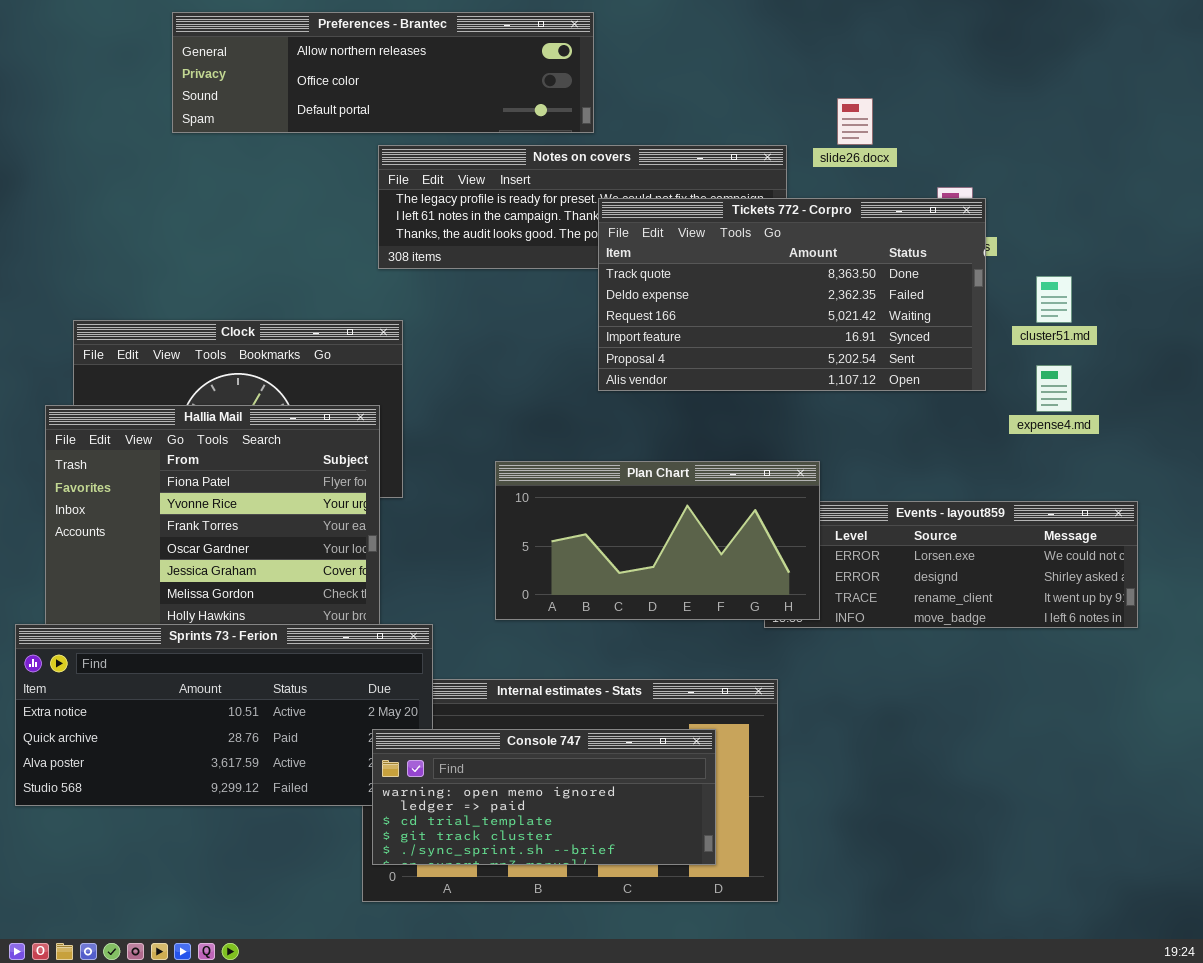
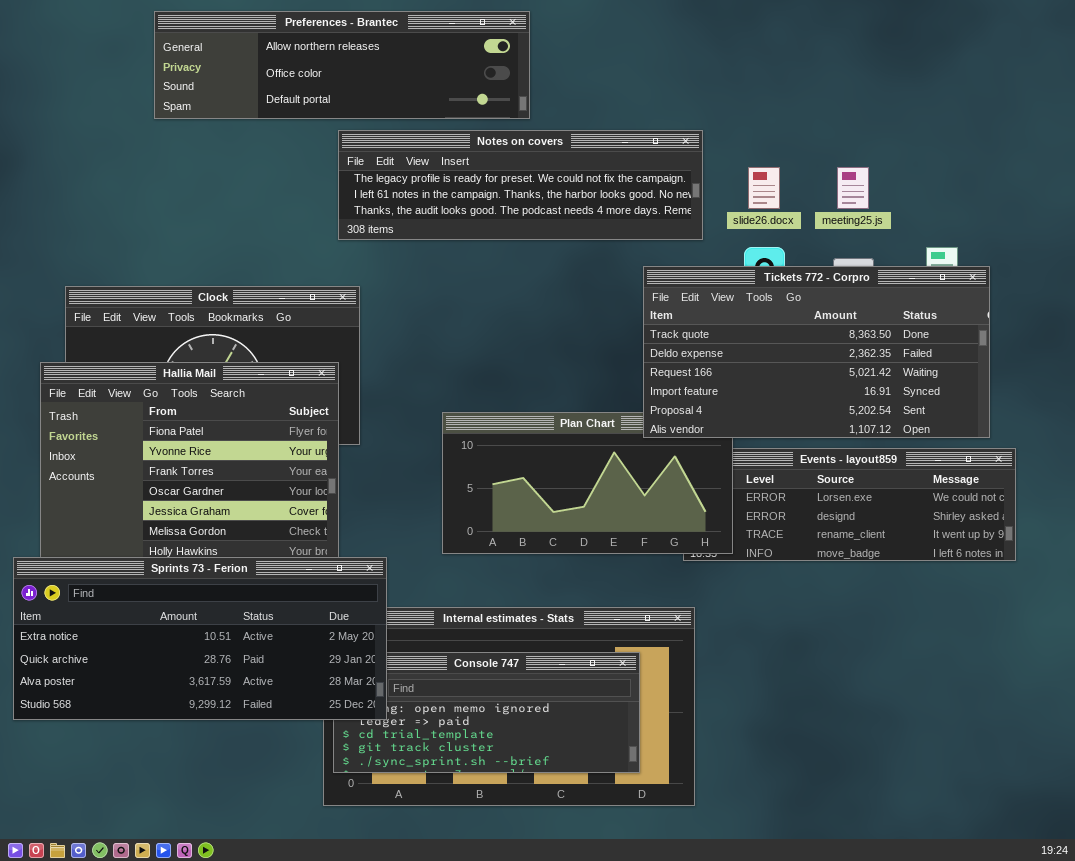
slide26.docx: [837,98,873,145] -> [748,167,780,209], moved
Tickets 772 - Corpro: [598,198,986,391] -> [643,266,990,438], moved
Sprints 73 - Ferion: [15,624,433,806] -> [13,557,387,720], raised

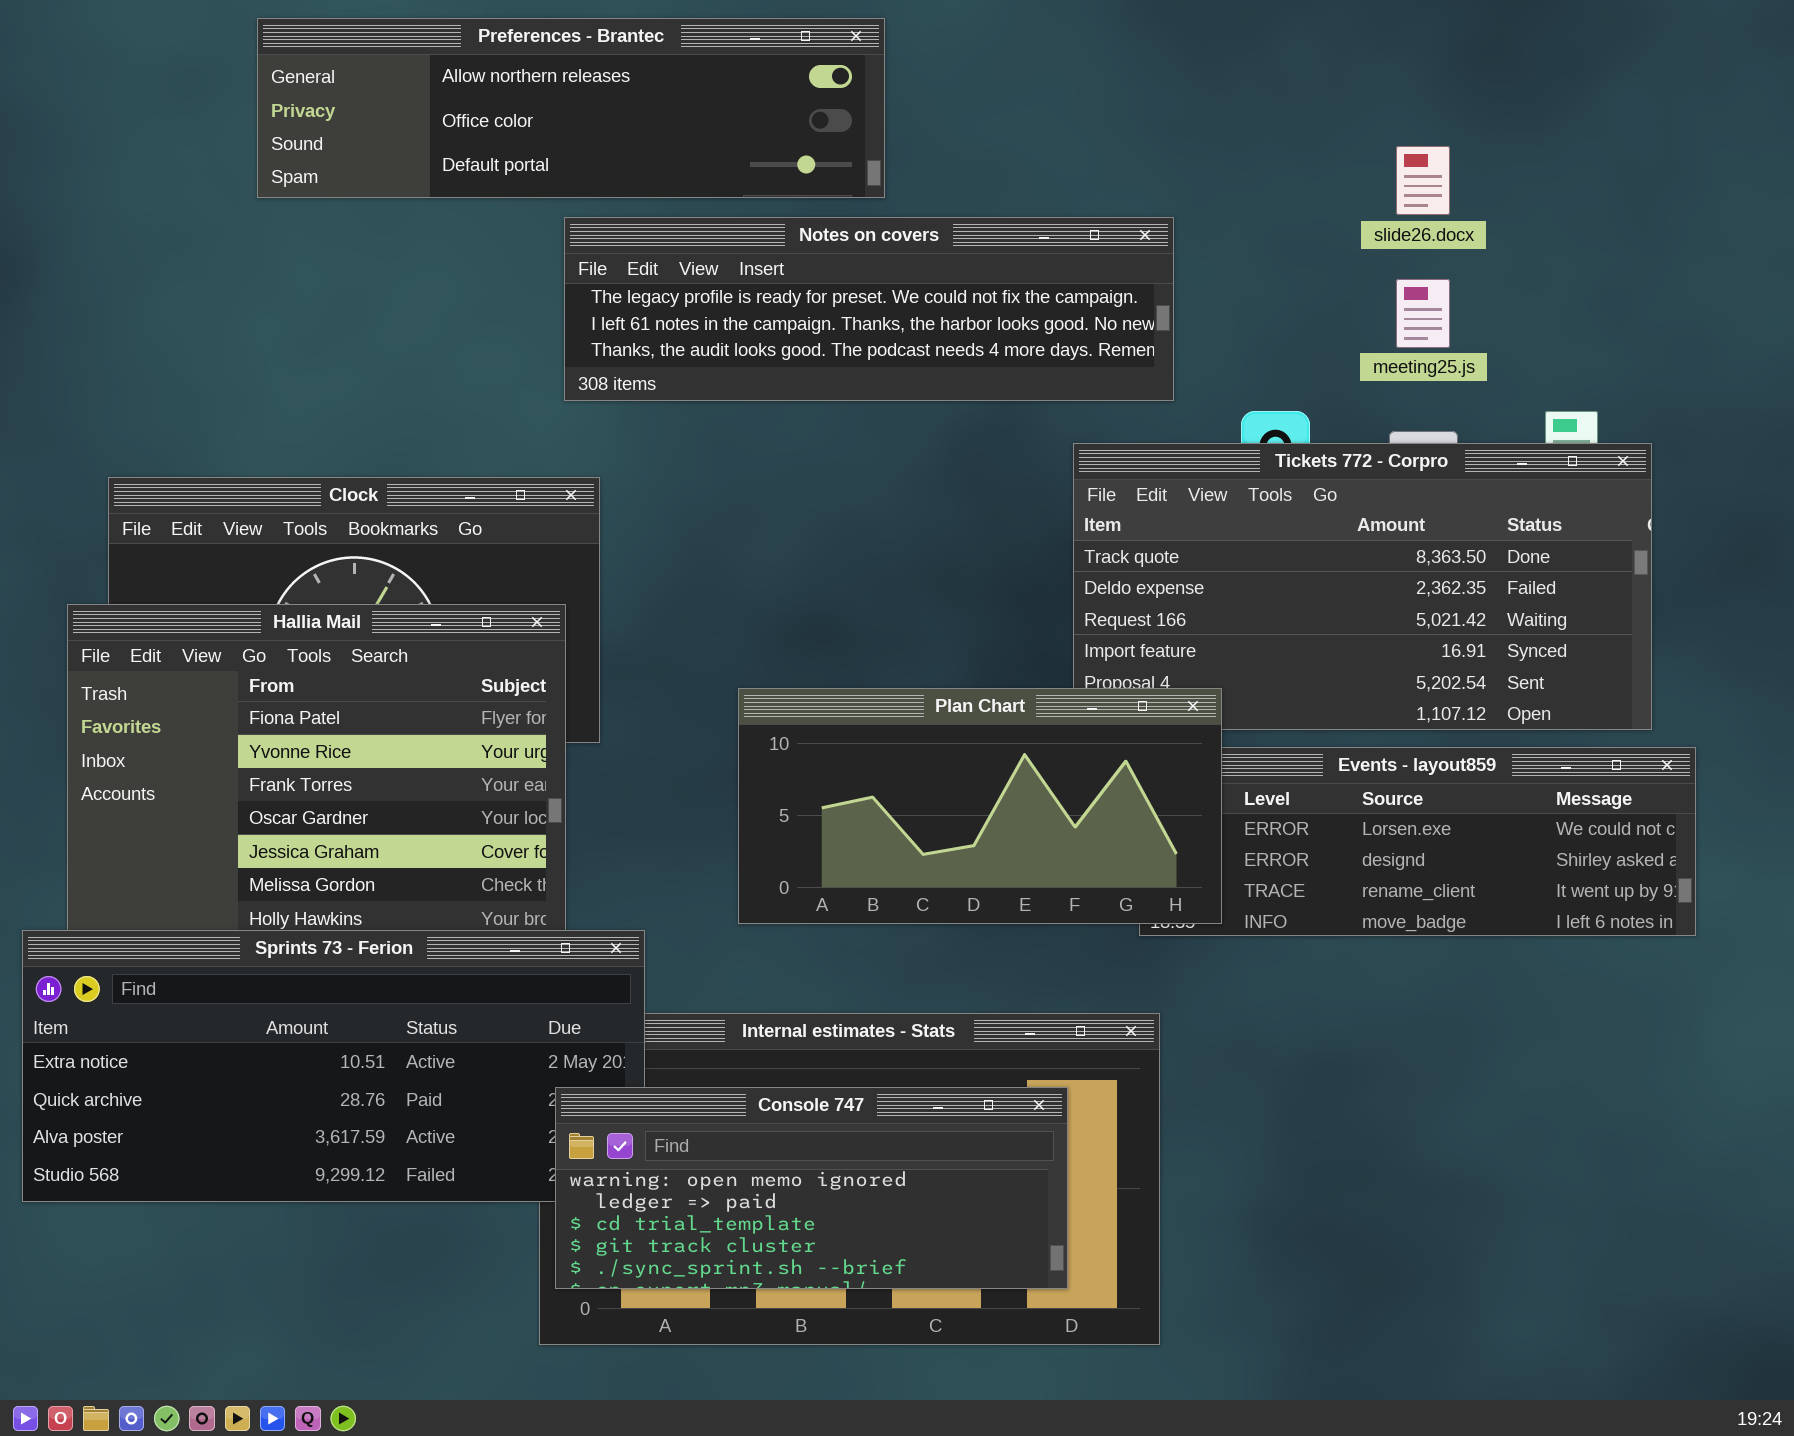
slide26.docx: [748,167,780,209] -> [1396,146,1450,215], moved
Plan Chart: [442,412,733,554] -> [738,688,1222,924], raised
Console 747: [333,652,640,773] -> [555,1087,1068,1289], raised

